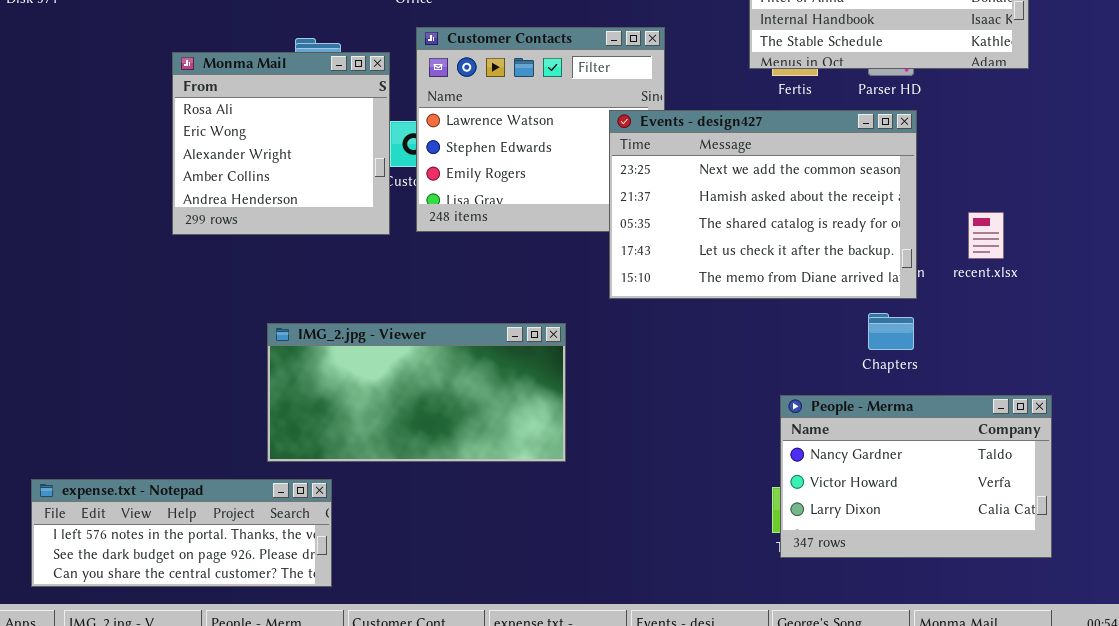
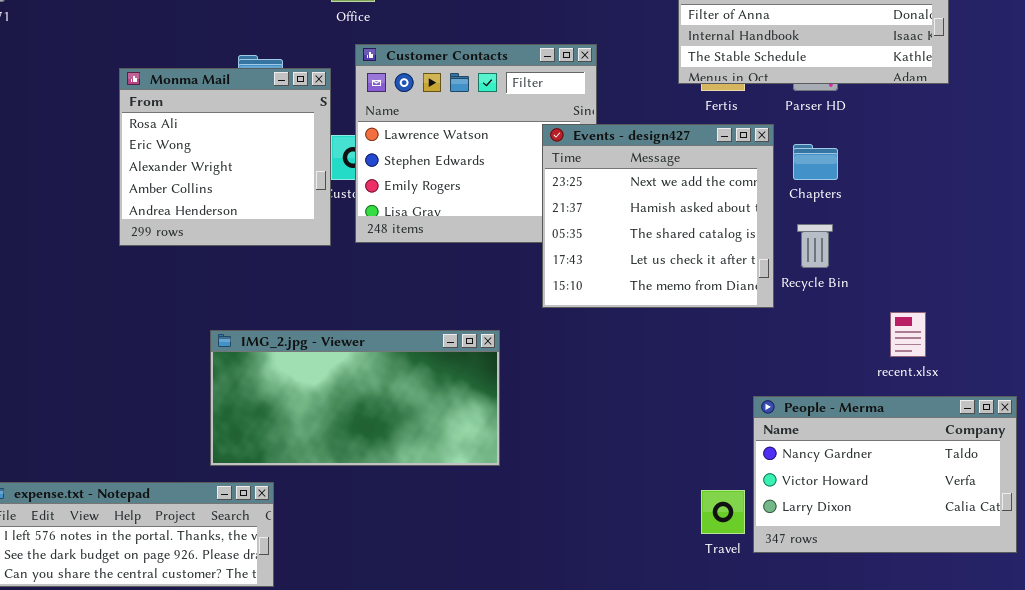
Events - design427: [609,110,917,299] -> [542,124,774,308], resized
recent.xlsx: [968,212,1004,259] -> [890,312,926,357], moved
Chapters: [868,313,914,350] -> [793,144,838,180], moved
People - Merma: [780,395,1052,558] -> [753,396,1017,553], moved

